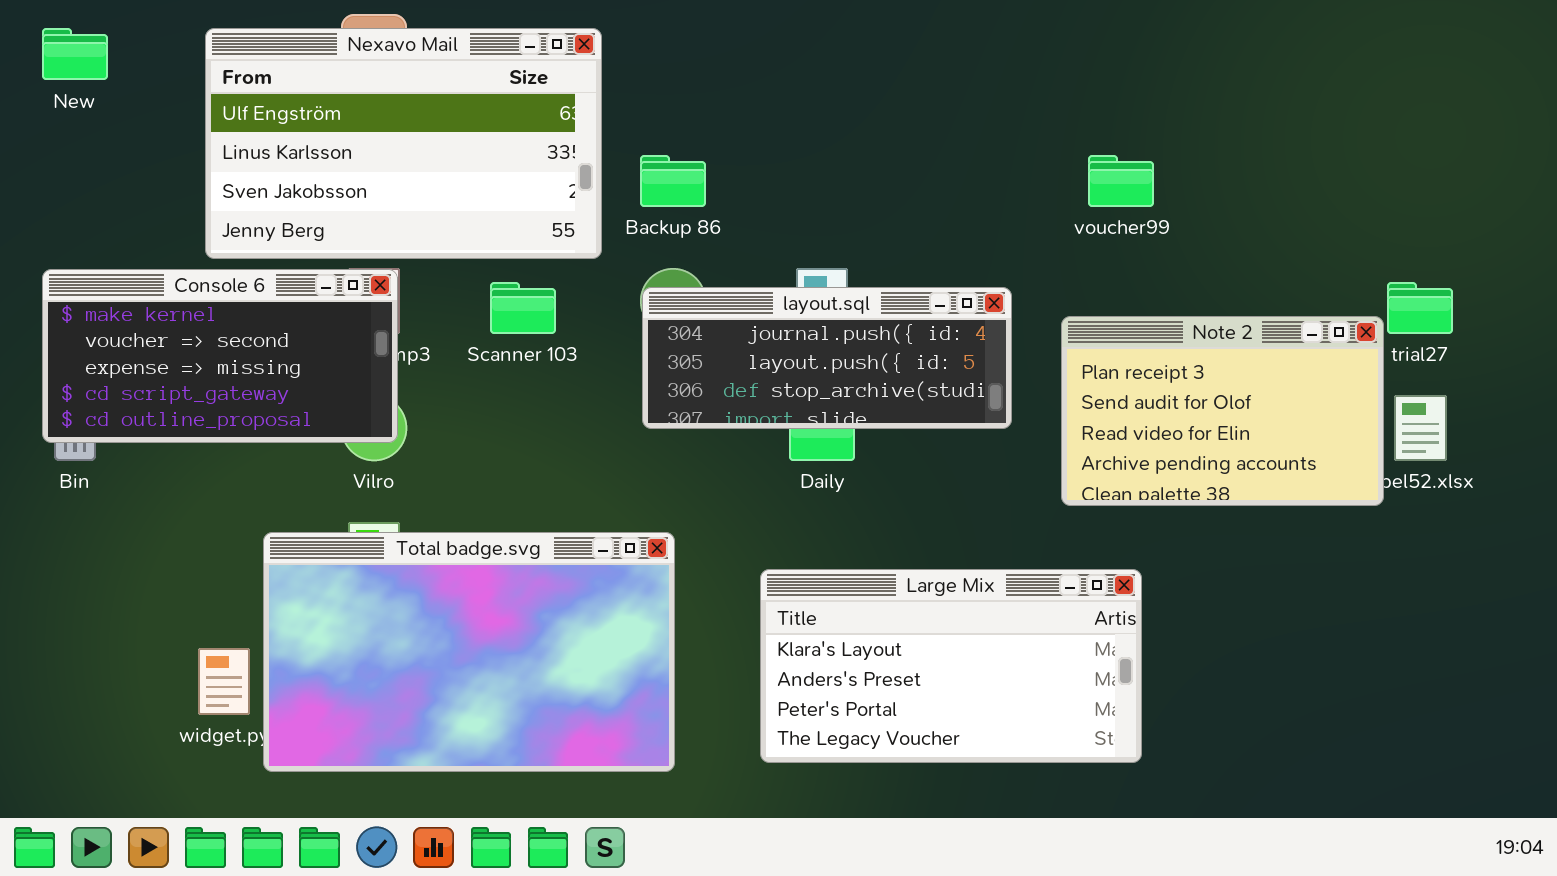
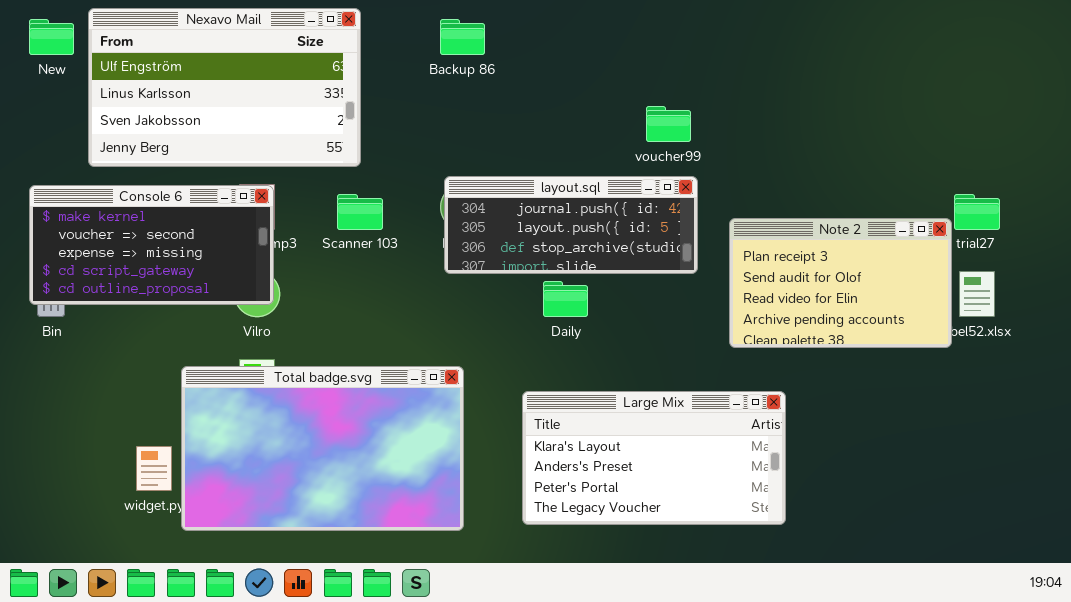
Nexavo Mail: [205,28,602,259] -> [88,8,361,167], moved
Backup 86: [640,155,706,207] -> [440,19,485,55], moved
voucher99: [1088,155,1154,207] -> [646,106,691,142], moved
layout.sql: [642,287,1012,429] -> [444,176,698,274], moved

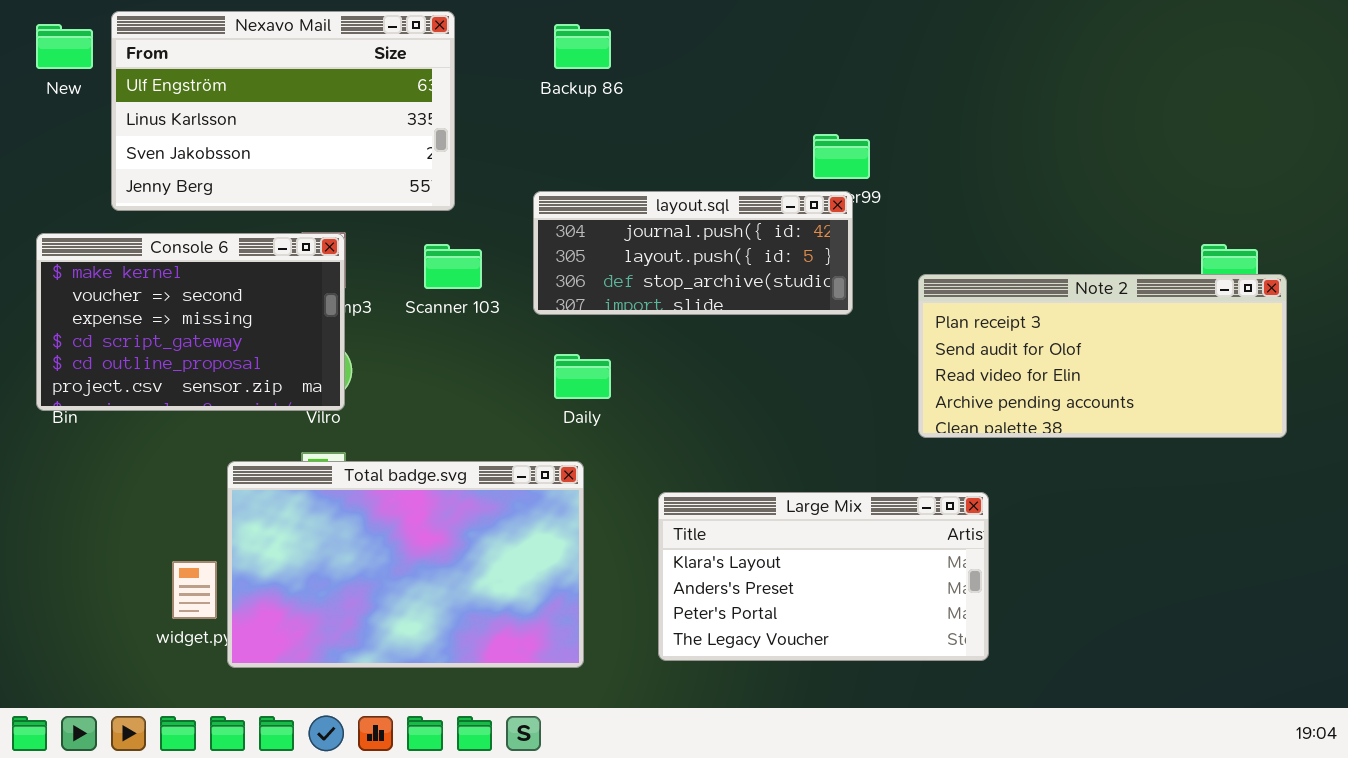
layout.sql: [444,176,698,274] -> [533,191,853,315], moved
Console 6: [29,185,274,305] -> [36,233,345,411], resized
Note 2: [729,218,952,348] -> [918,274,1287,438], resized
Daily: [543,281,588,317] -> [554,354,611,399], moved

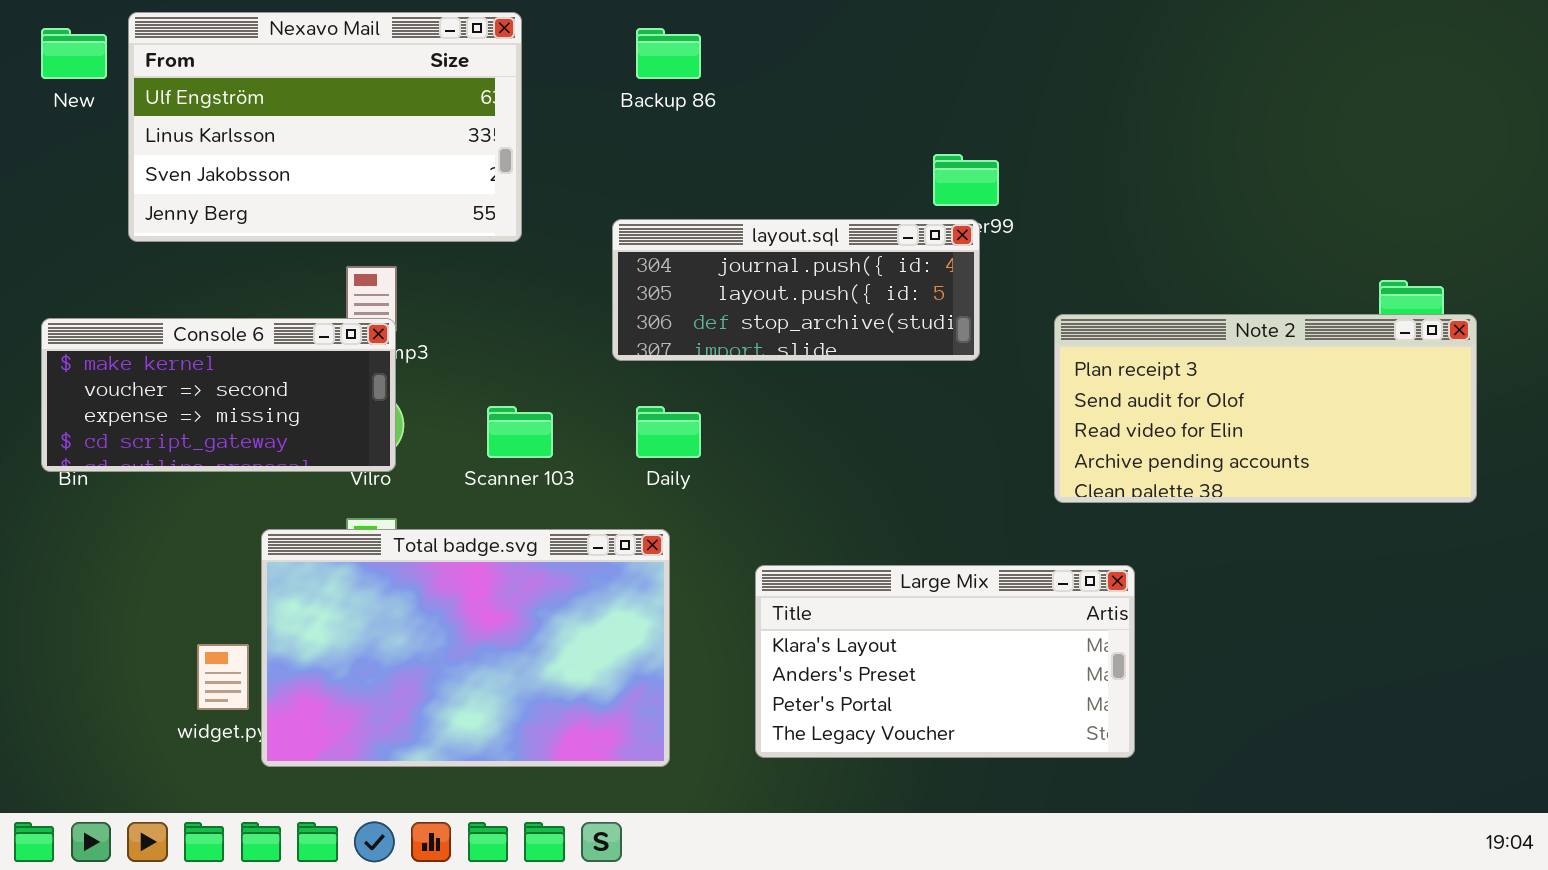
Console 6: [36,233,345,411] -> [41,318,396,472], resized
Scanner 103: [424,244,482,289] -> [487,406,553,458], moved

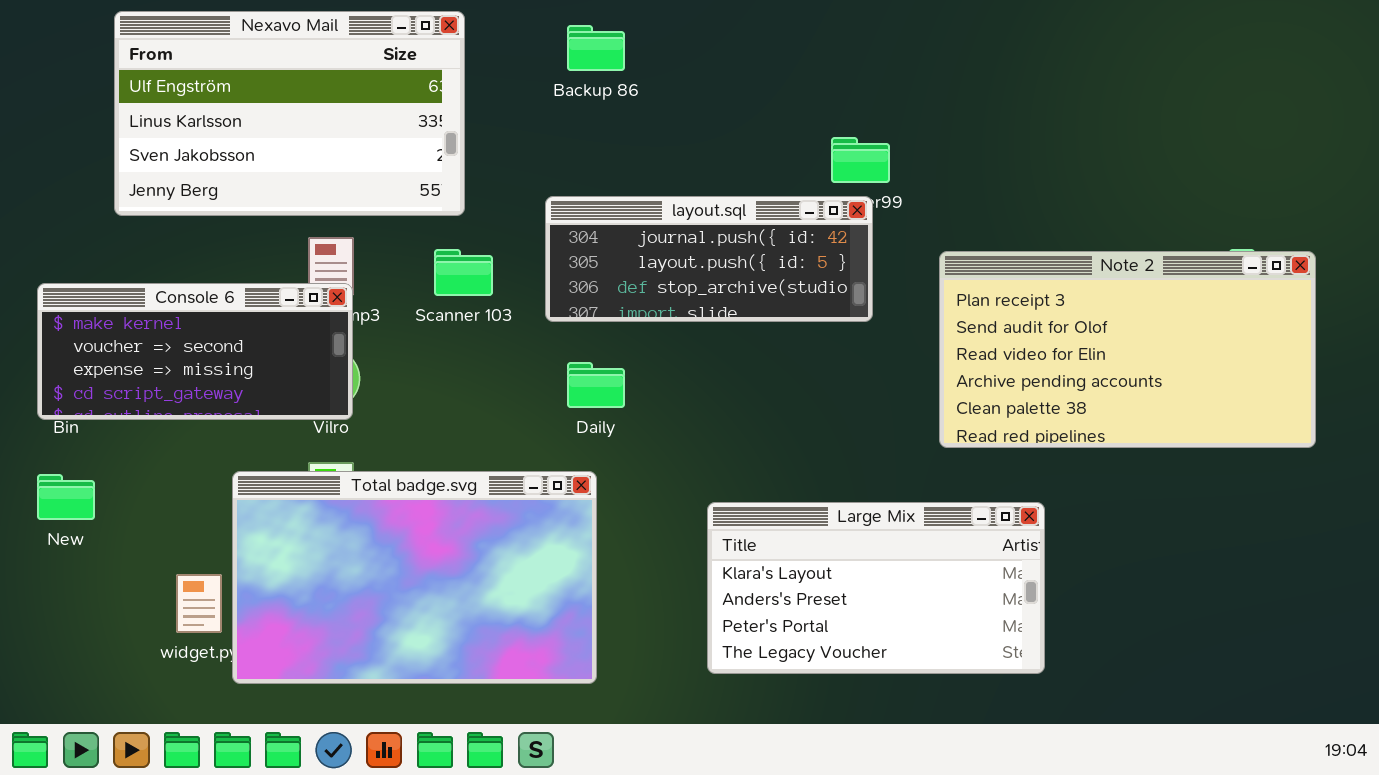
New: [41,28,107,79] -> [37,474,95,520], moved
Note 2: [1054,314,1477,503] -> [939,251,1316,448], resized
Scanner 103: [487,406,553,458] -> [434,249,493,296], moved
Large Mix: [755,565,1135,758] -> [707,502,1045,674], moved

